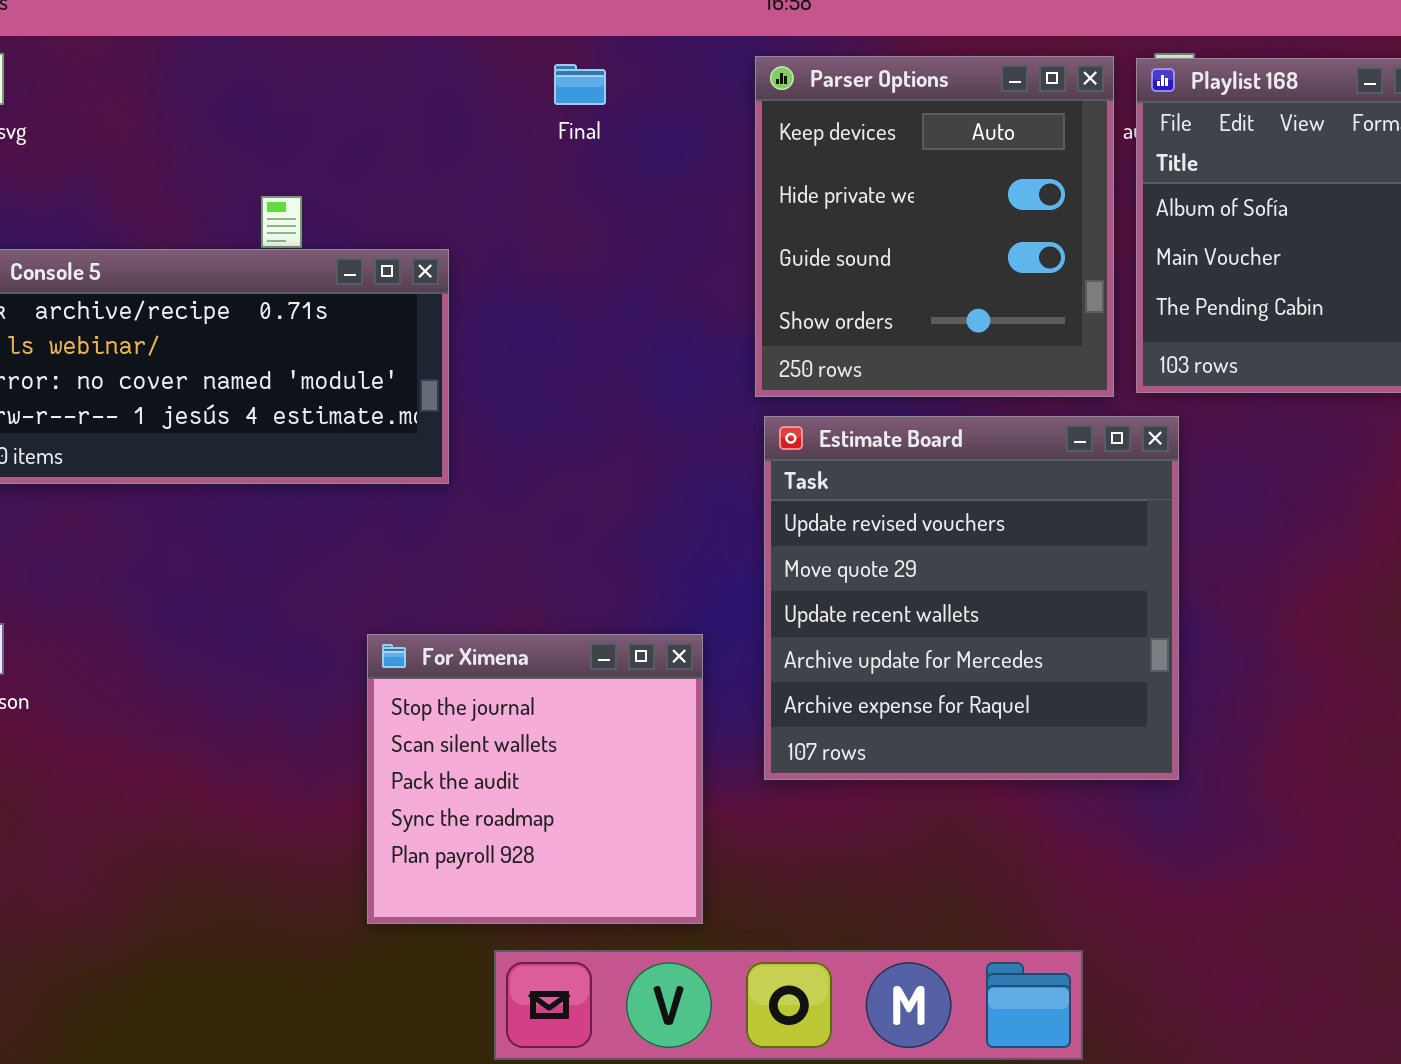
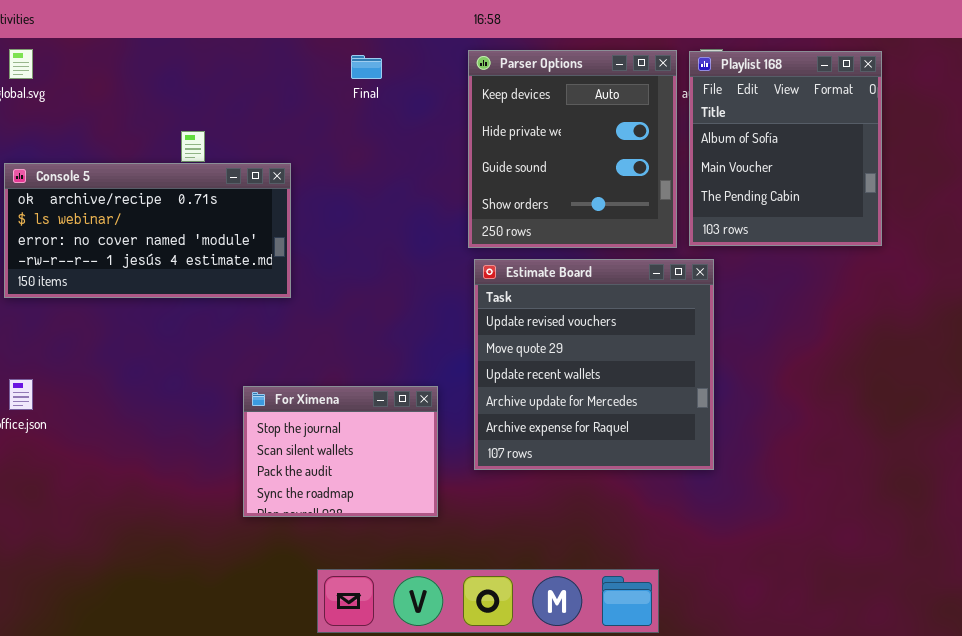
For Ximena: [367,634,703,924] -> [243,386,438,517], resized

